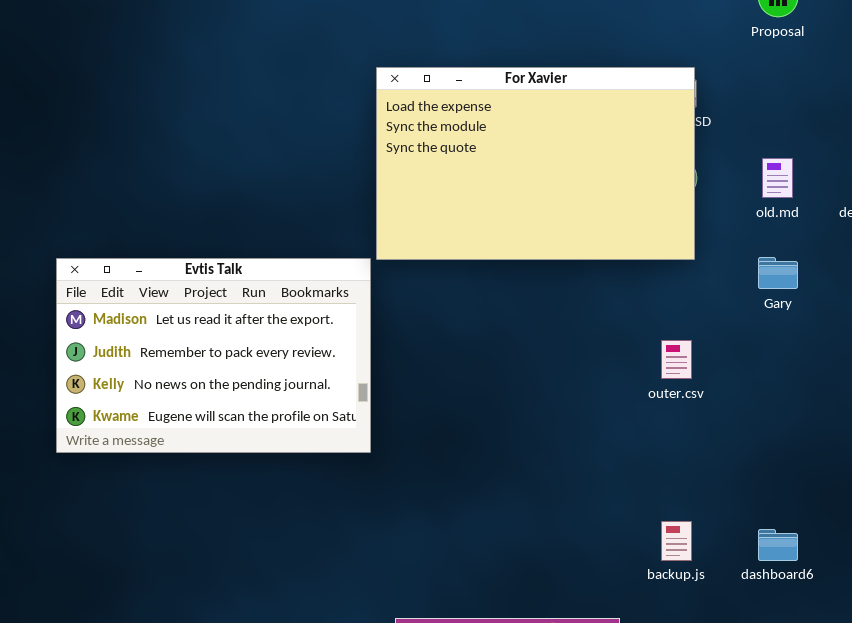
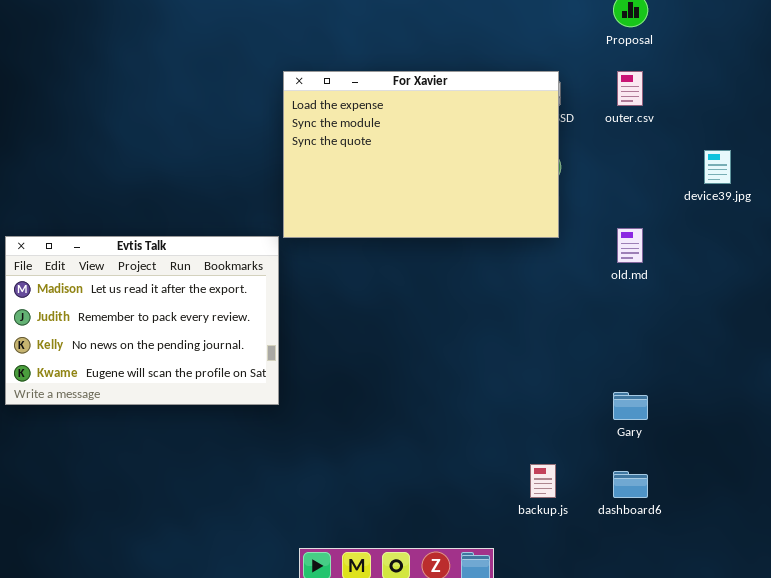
old.md: [762,158,793,198] -> [617,228,643,263], moved
Gary: [758,257,798,289] -> [613,392,648,420], moved
outer.csv: [661,340,692,379] -> [617,71,643,106], moved

